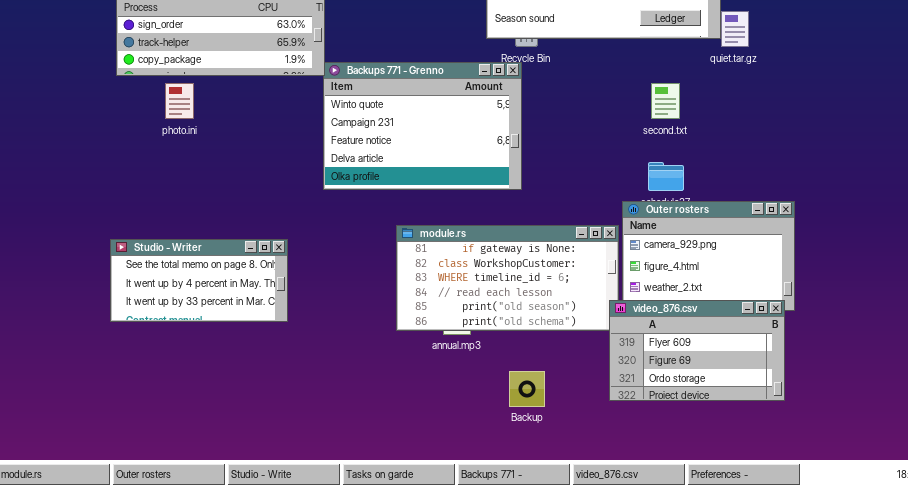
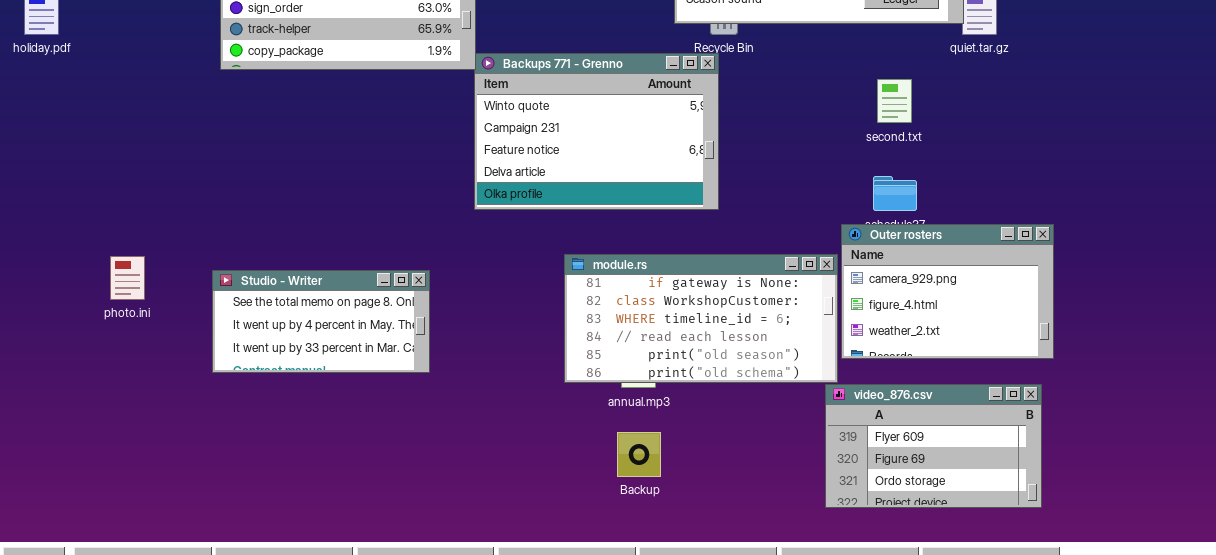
photo.ini: [165,83,194,119] -> [110,256,145,300], moved
video_876.csv: [609,300,785,401] -> [825,384,1042,508], moved
Backup: [509,371,545,407] -> [617,432,661,477], moved

